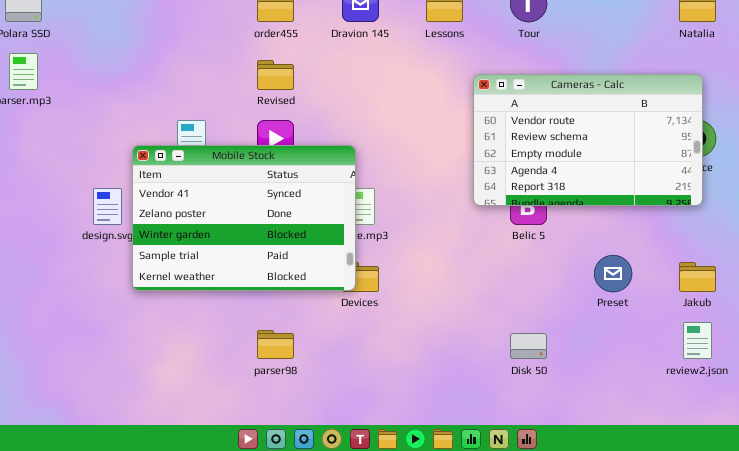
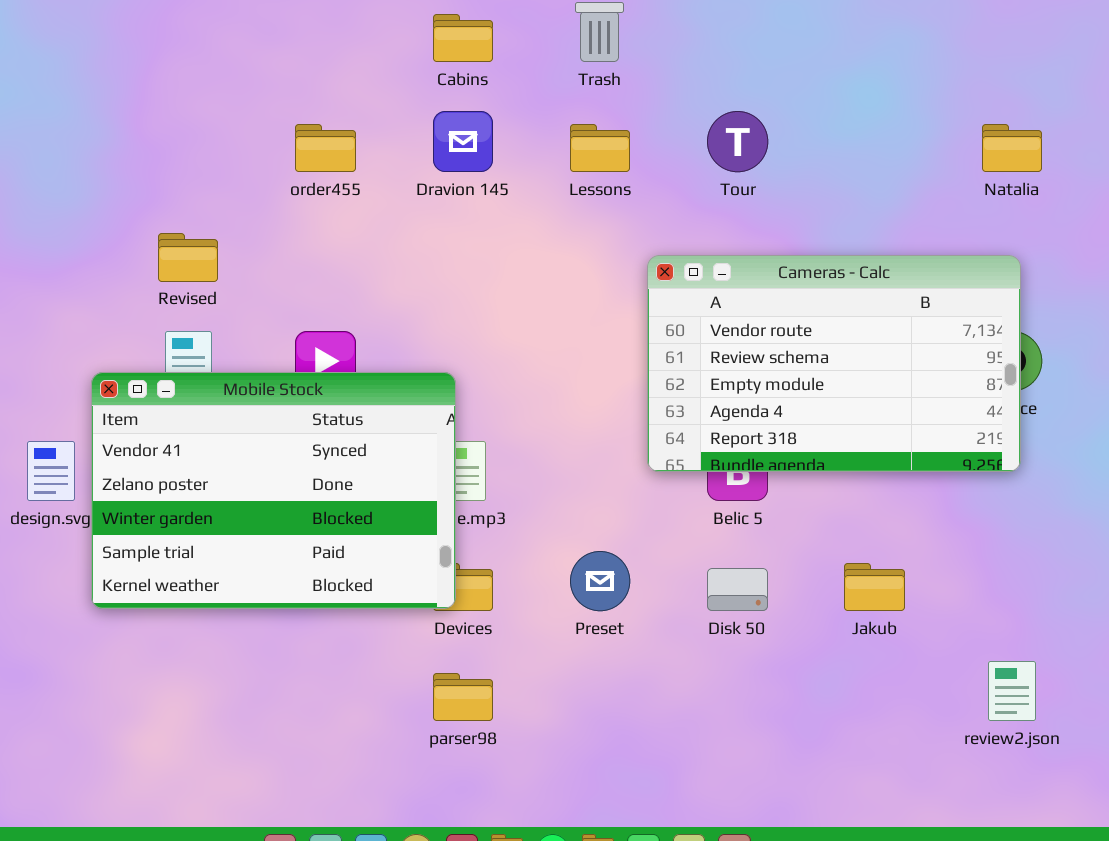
Revised: [257,60,294,90] -> [158,233,218,282], moved
Preset: [594,255,632,292] -> [570,551,630,611], moved
Jakub: [679,262,716,292] -> [844,563,905,611], moved
parser98: [257,330,294,359] -> [433,673,493,721], moved
Disk 50: [510,333,547,359] -> [707,568,768,611], moved

